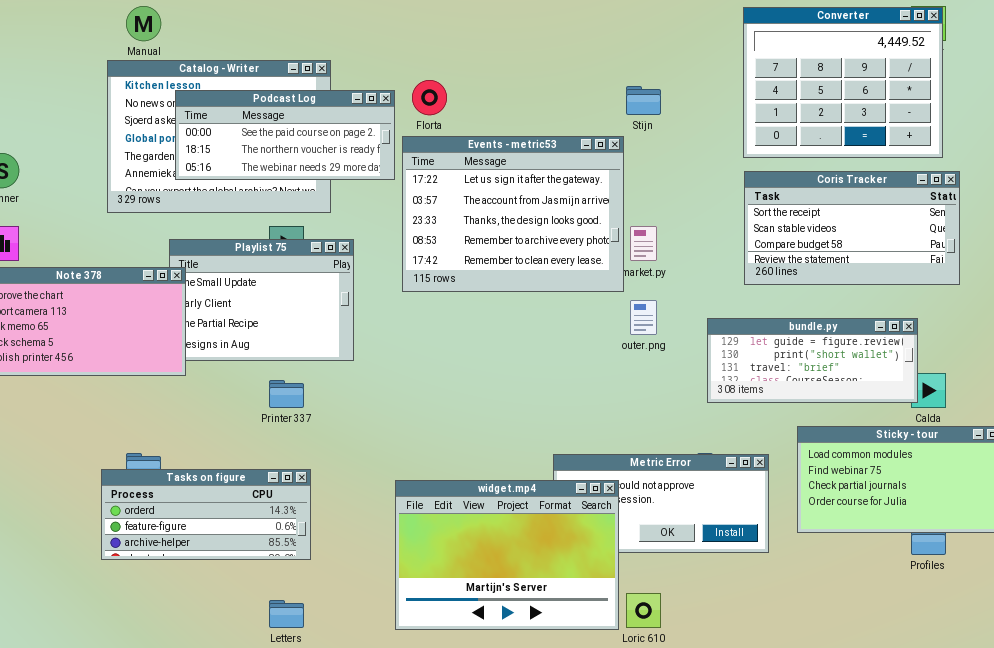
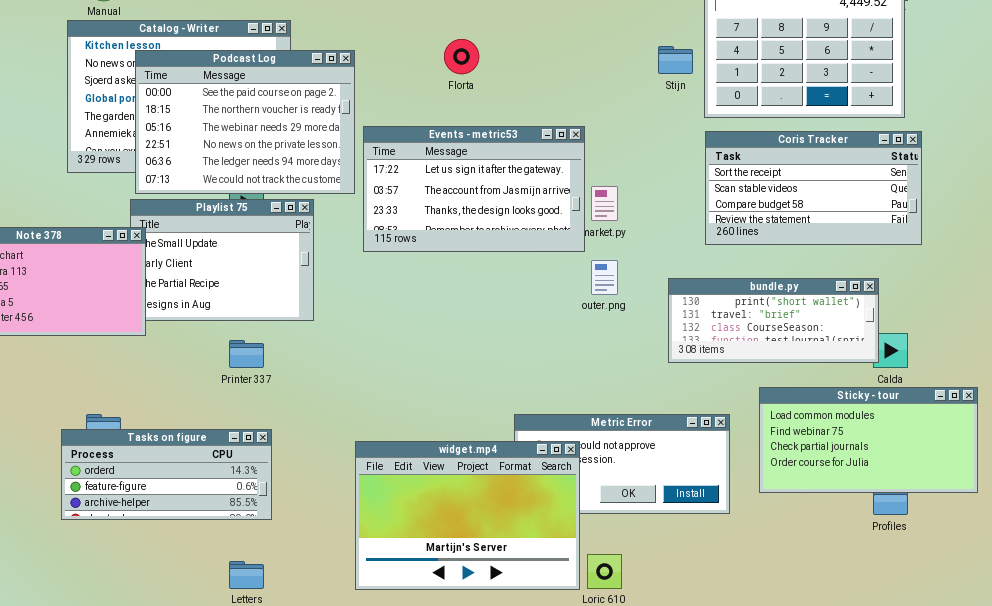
Florta: [412,80,447,115] -> [444,39,479,74], moved
Stijn: [626,86,661,115] -> [658,46,693,74], moved
Podcast Log: [175,90,395,180] -> [135,50,355,194], resized
Events - metric53: [402,136,624,292] -> [363,126,585,252], resized
bundle.py: [707,318,918,403] -> [668,278,879,363], scrolled down 1 row

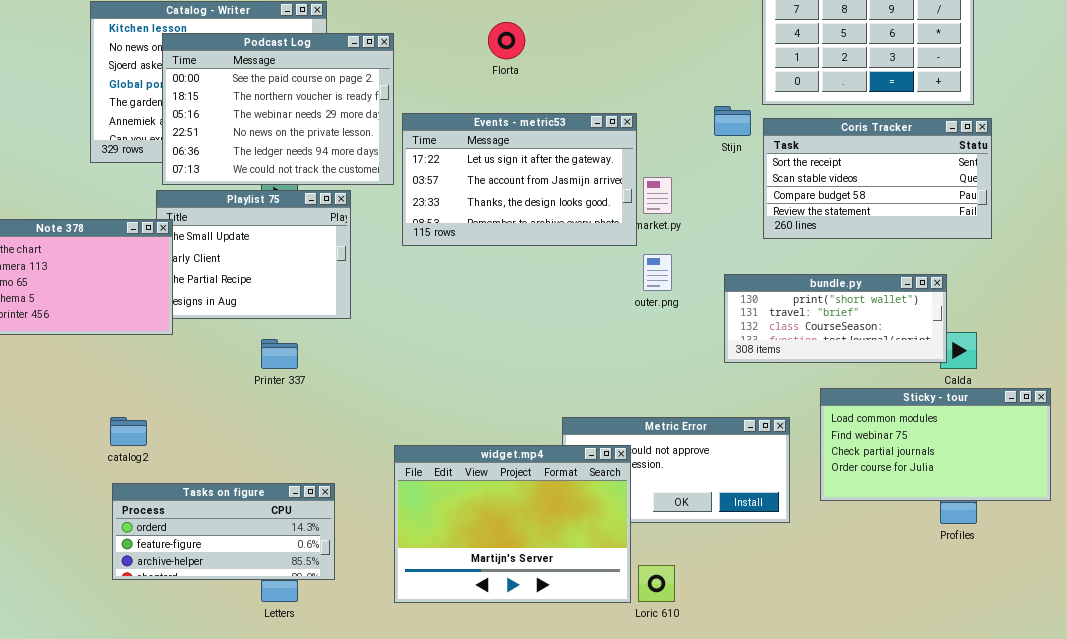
Stijn: [658,46,693,74] -> [714,106,751,136], moved
Tasks on figure: [61,429,272,520] -> [112,483,335,580], moved

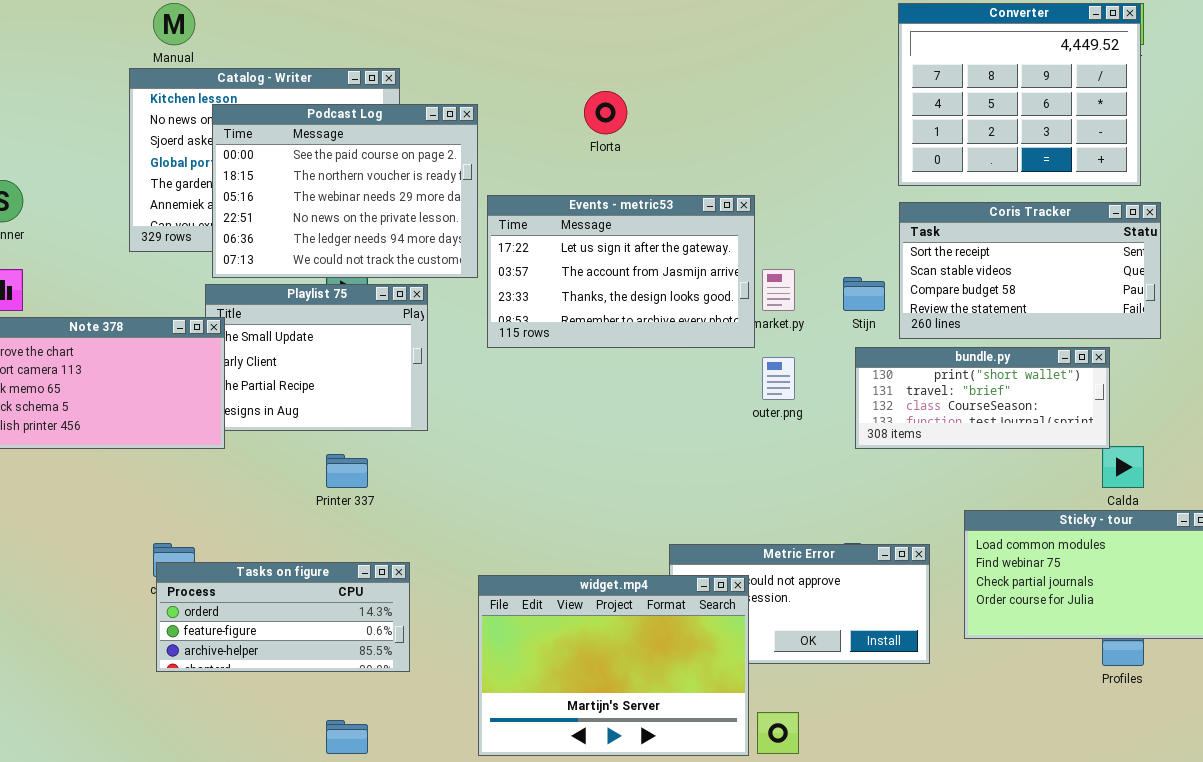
Stijn: [714,106,751,136] -> [843,277,885,311], moved
bundle.py: [724,274,947,363] -> [855,347,1110,449], moved
Tasks on figure: [112,483,335,580] -> [156,562,410,672], moved

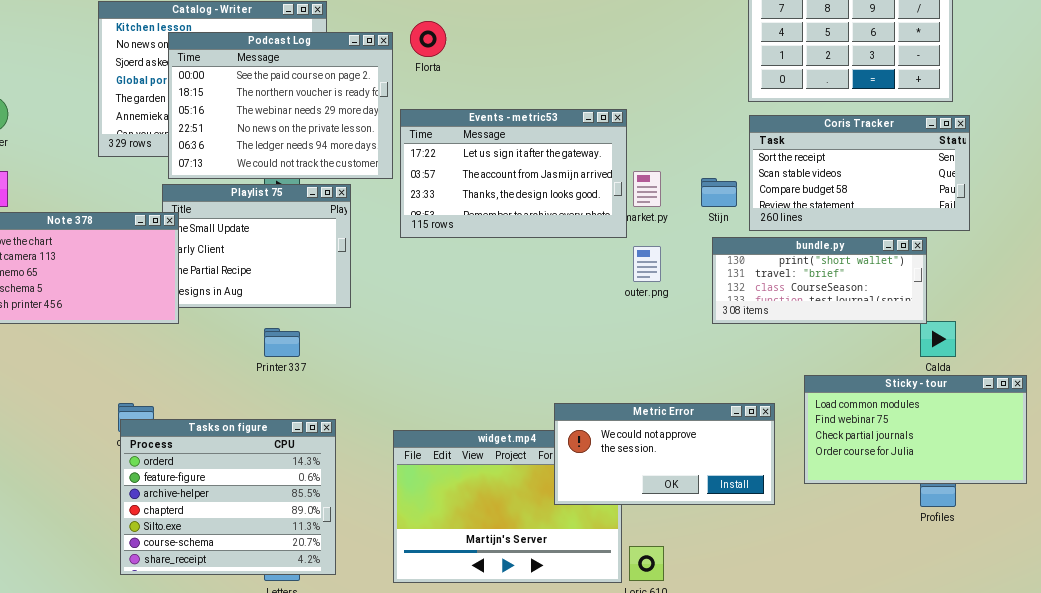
Florta: [584,91,627,134] -> [410,21,446,57], moved
Metric Error: [669,544,930,664] -> [554,403,775,505], raised
Tasks on figure: [156,562,410,672] -> [120,419,336,575], resized

